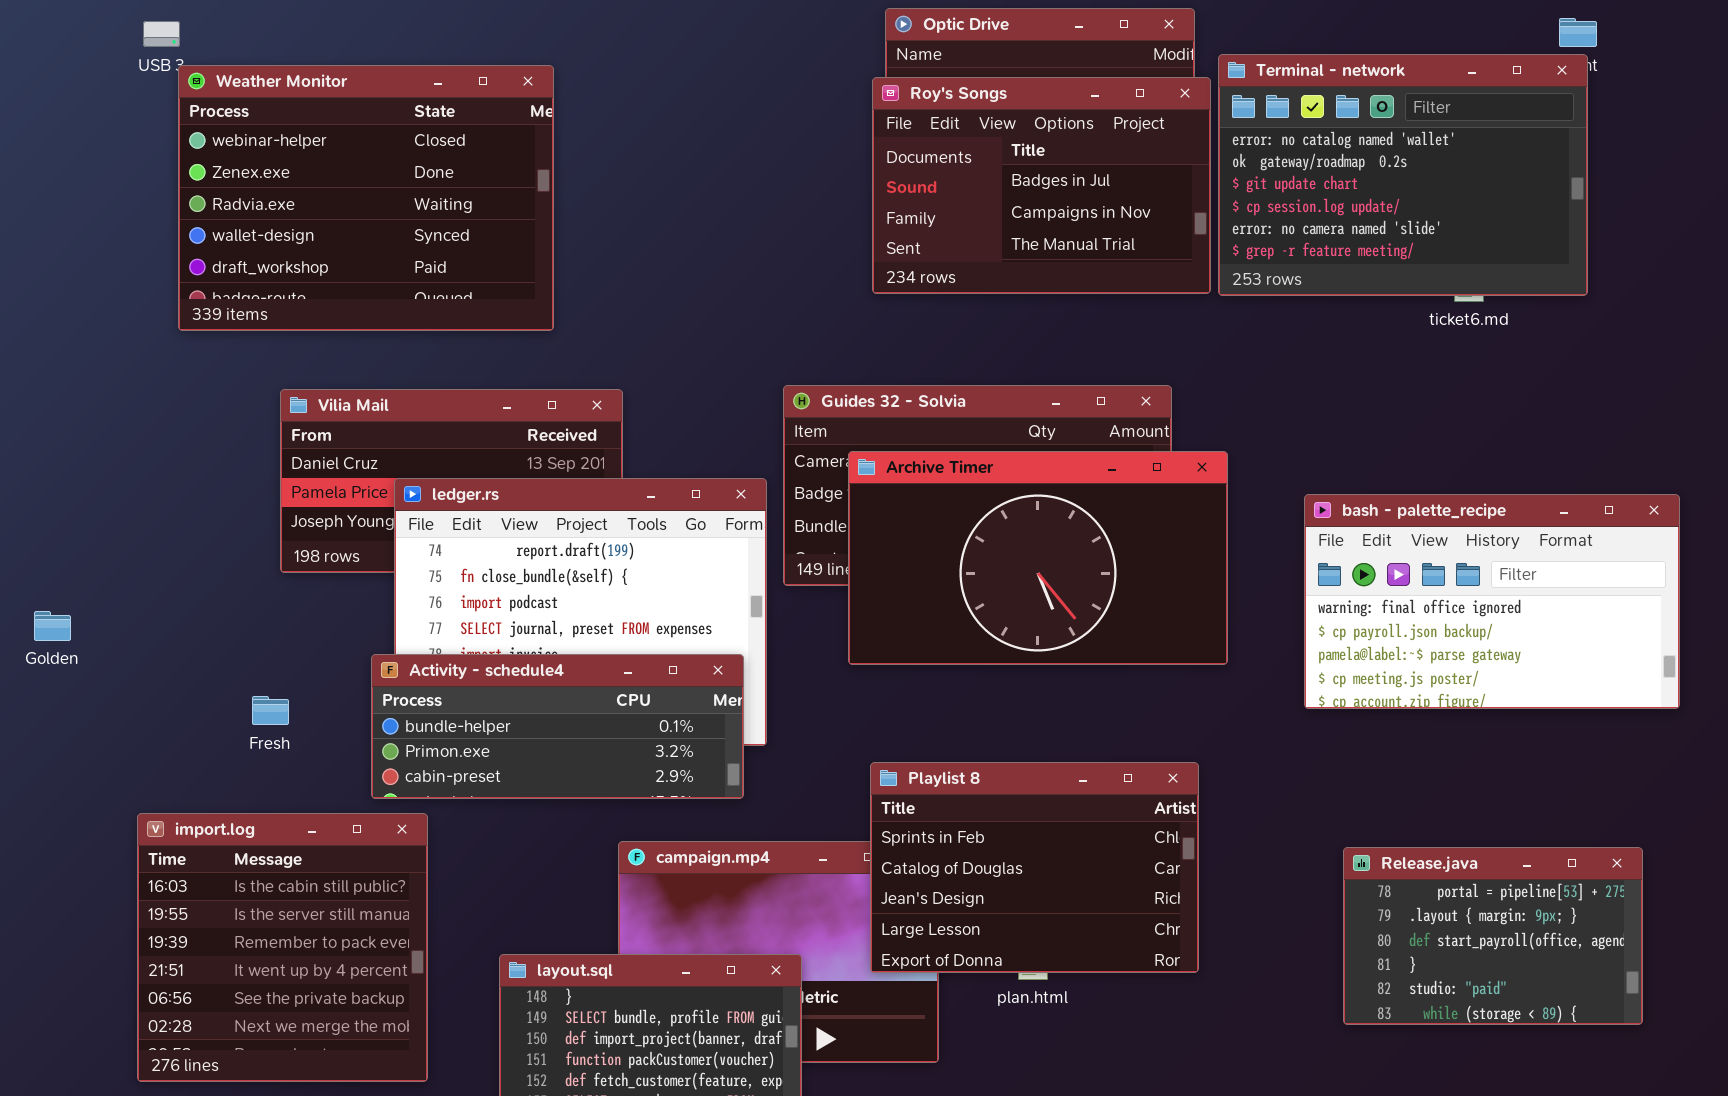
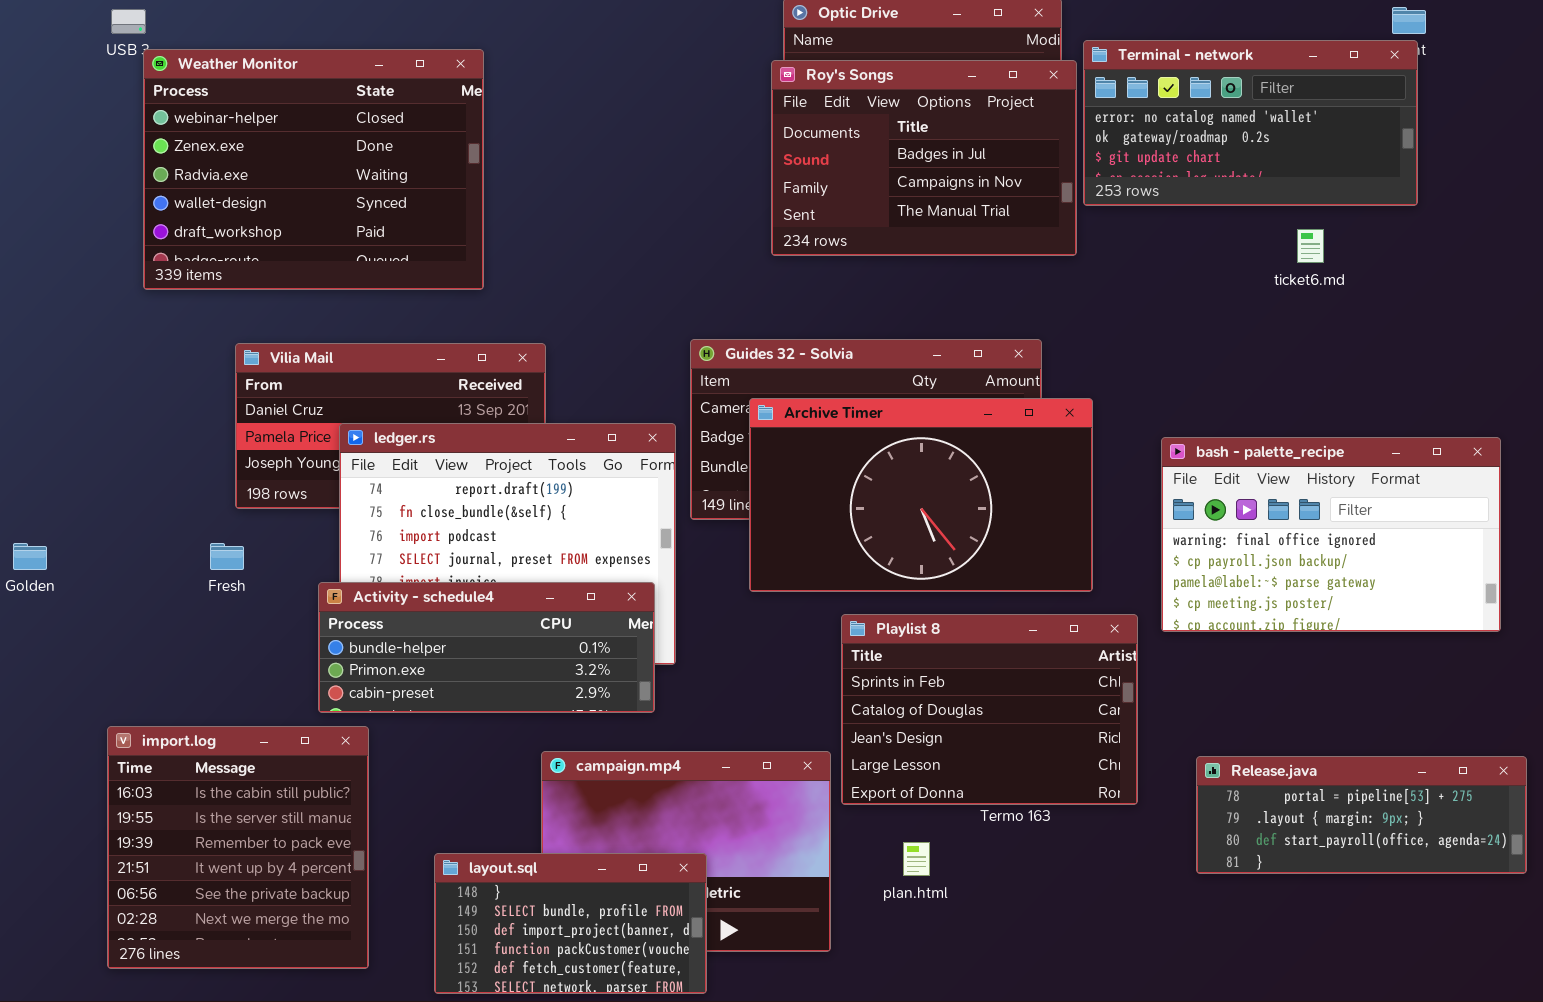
Terminal - network: [1218,54,1588,296] -> [1083,40,1418,206], resized
Fresh: [252,696,289,725] -> [210,543,244,570], moved
Playlist 8: [870,762,1199,973] -> [841,614,1138,805], moved
Release.java: [1343,847,1643,1025] -> [1196,756,1527,874], resized

